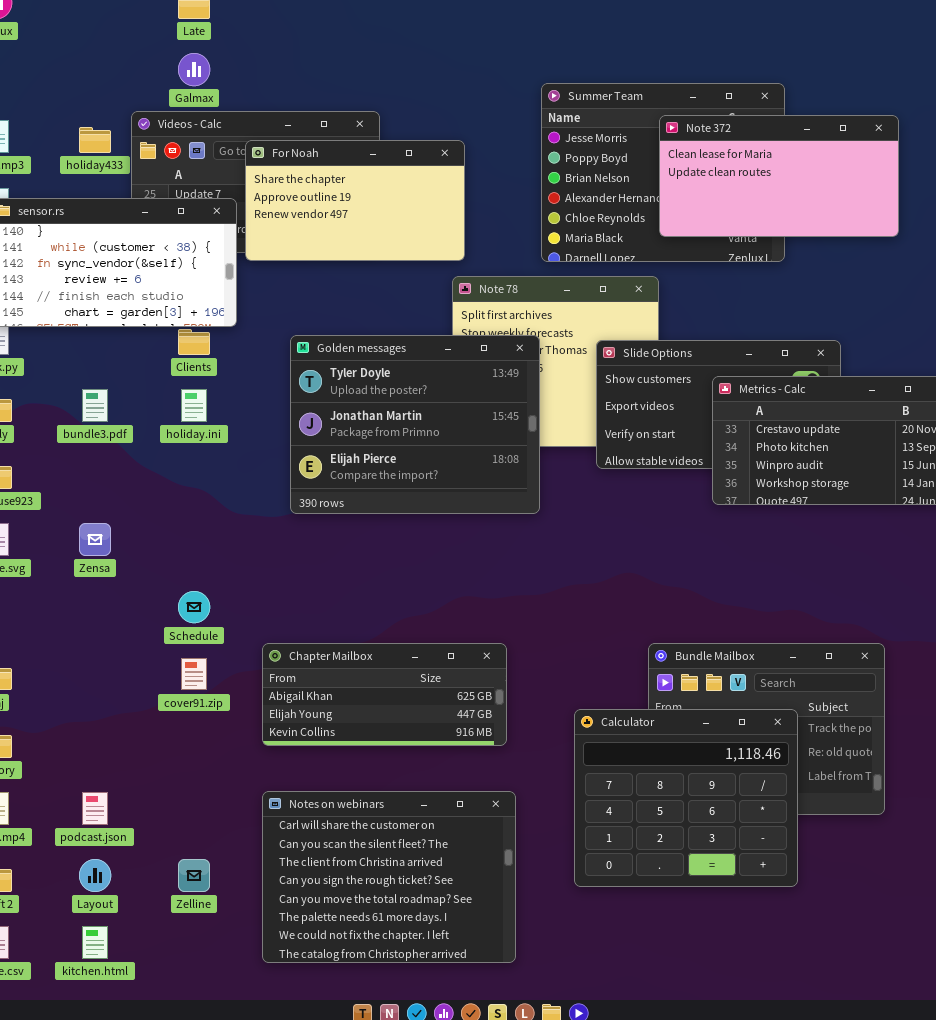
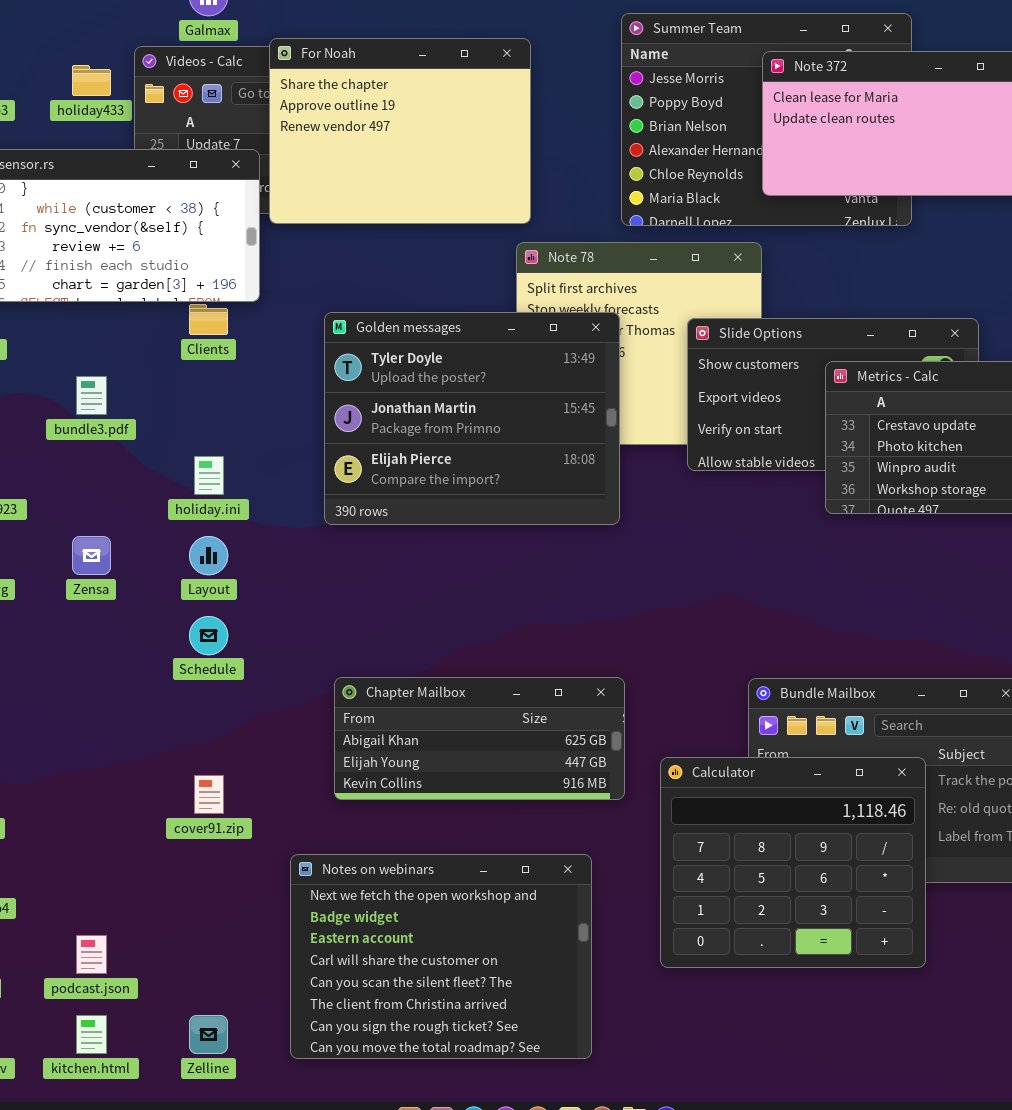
For Noah: [245,140,465,261] -> [269,38,531,224], resized
holiday.ini: [181,389,207,422] -> [194,456,224,495], moved
Chapter Mailbox: [262,643,507,746] -> [334,677,625,800], moved
cover91.zip: [181,658,207,690] -> [194,775,224,814], moved
Notes on webinars: [262,791,516,963] -> [290,854,592,1059], scrolled up 3 rows
podcast.json: [82,792,108,825] -> [76,935,107,974], moved
Layout: [79,859,111,892] -> [189,536,228,575], moved
Zelline: [178,859,210,892] -> [189,1015,228,1054], moved

